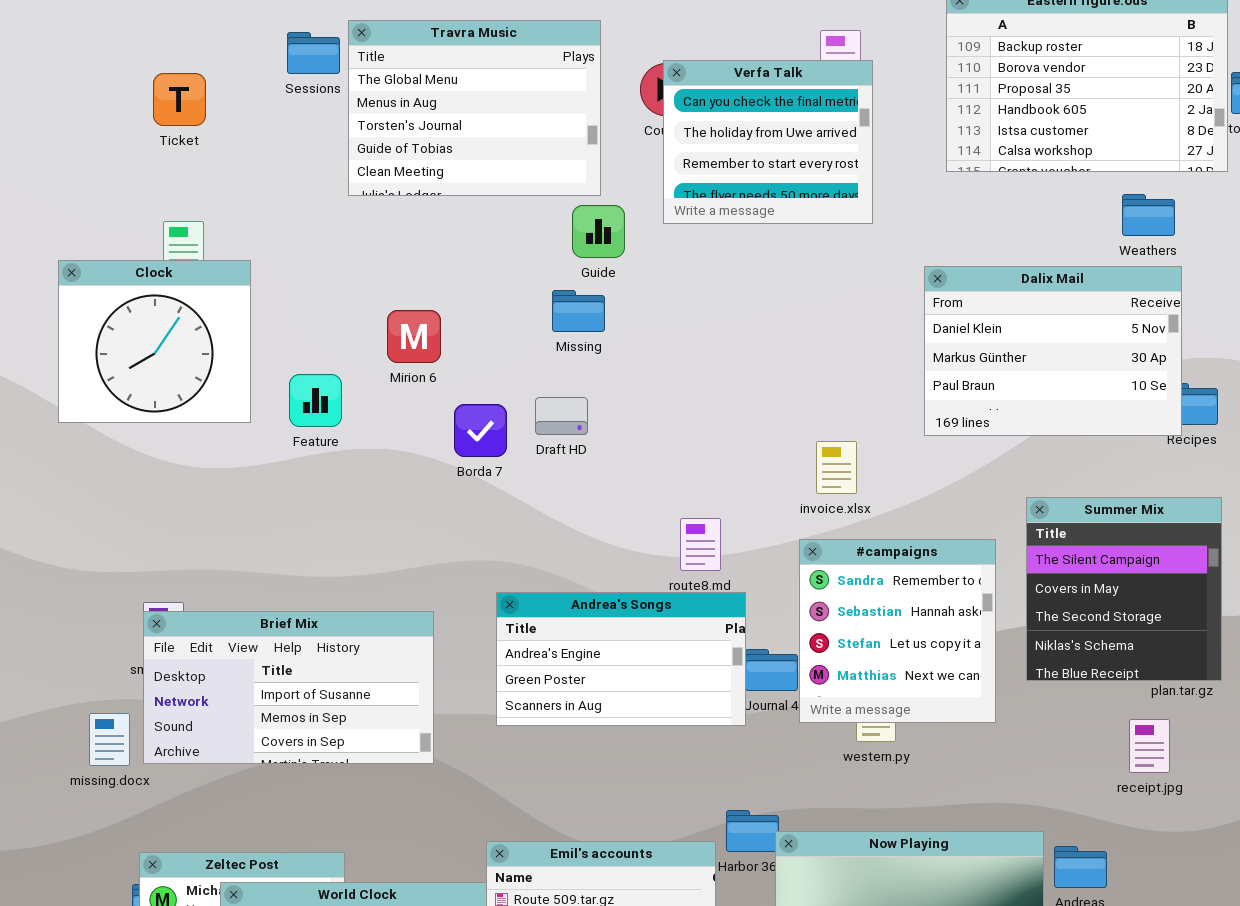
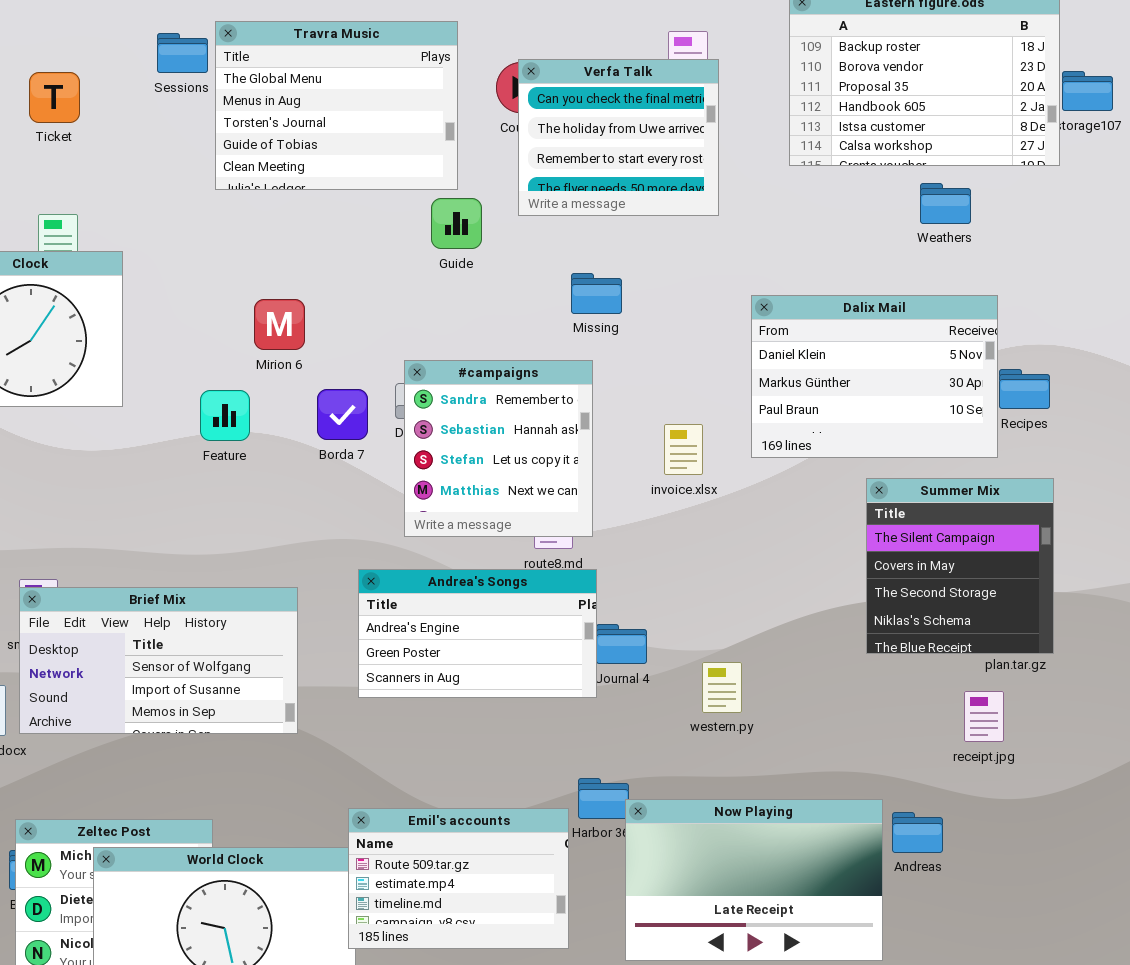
Weathers: [1122,194,1175,236] -> [920,183,971,224], moved
Dalix Mail: [924,266,1182,436] -> [751,295,998,458], moved
Missing: [552,290,605,332] -> [571,273,622,314], moved
Feature: [289,374,342,427] -> [200,390,250,441], moved
#campaigns: [799,539,996,723] -> [404,360,593,537], moved
Brief Mix: [143,611,434,764] -> [19,587,298,734], scrolled up 1 row

